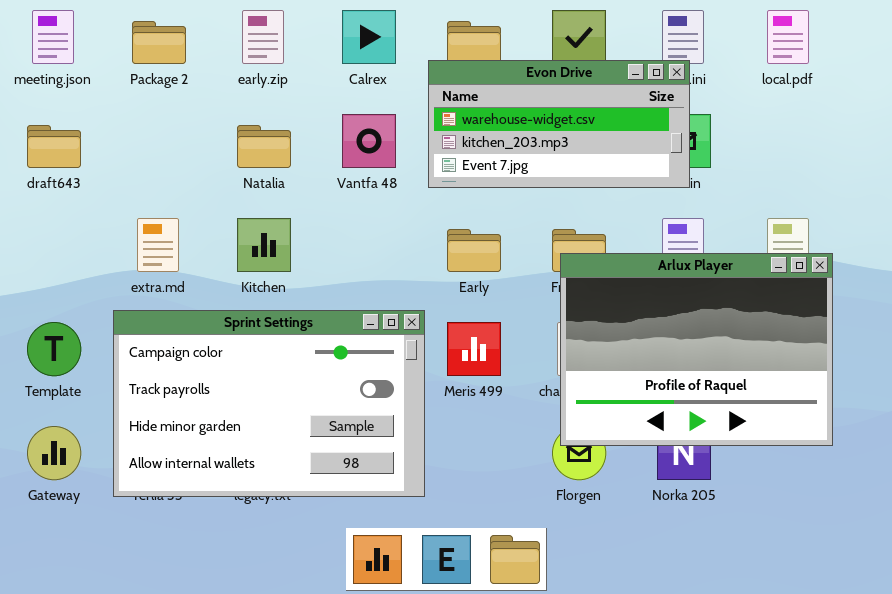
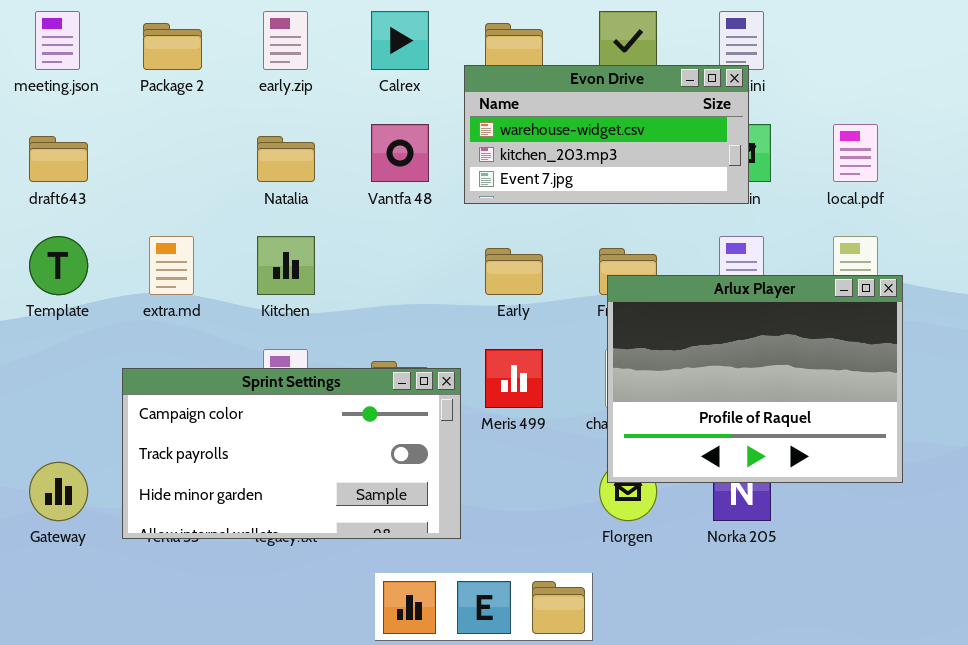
local.pdf: [767,10,809,64] -> [833,124,878,182], moved
Sprint Settings: [113,310,425,497] -> [122,368,461,539], resized
Template: [27,322,81,376] -> [29,236,88,295], moved

